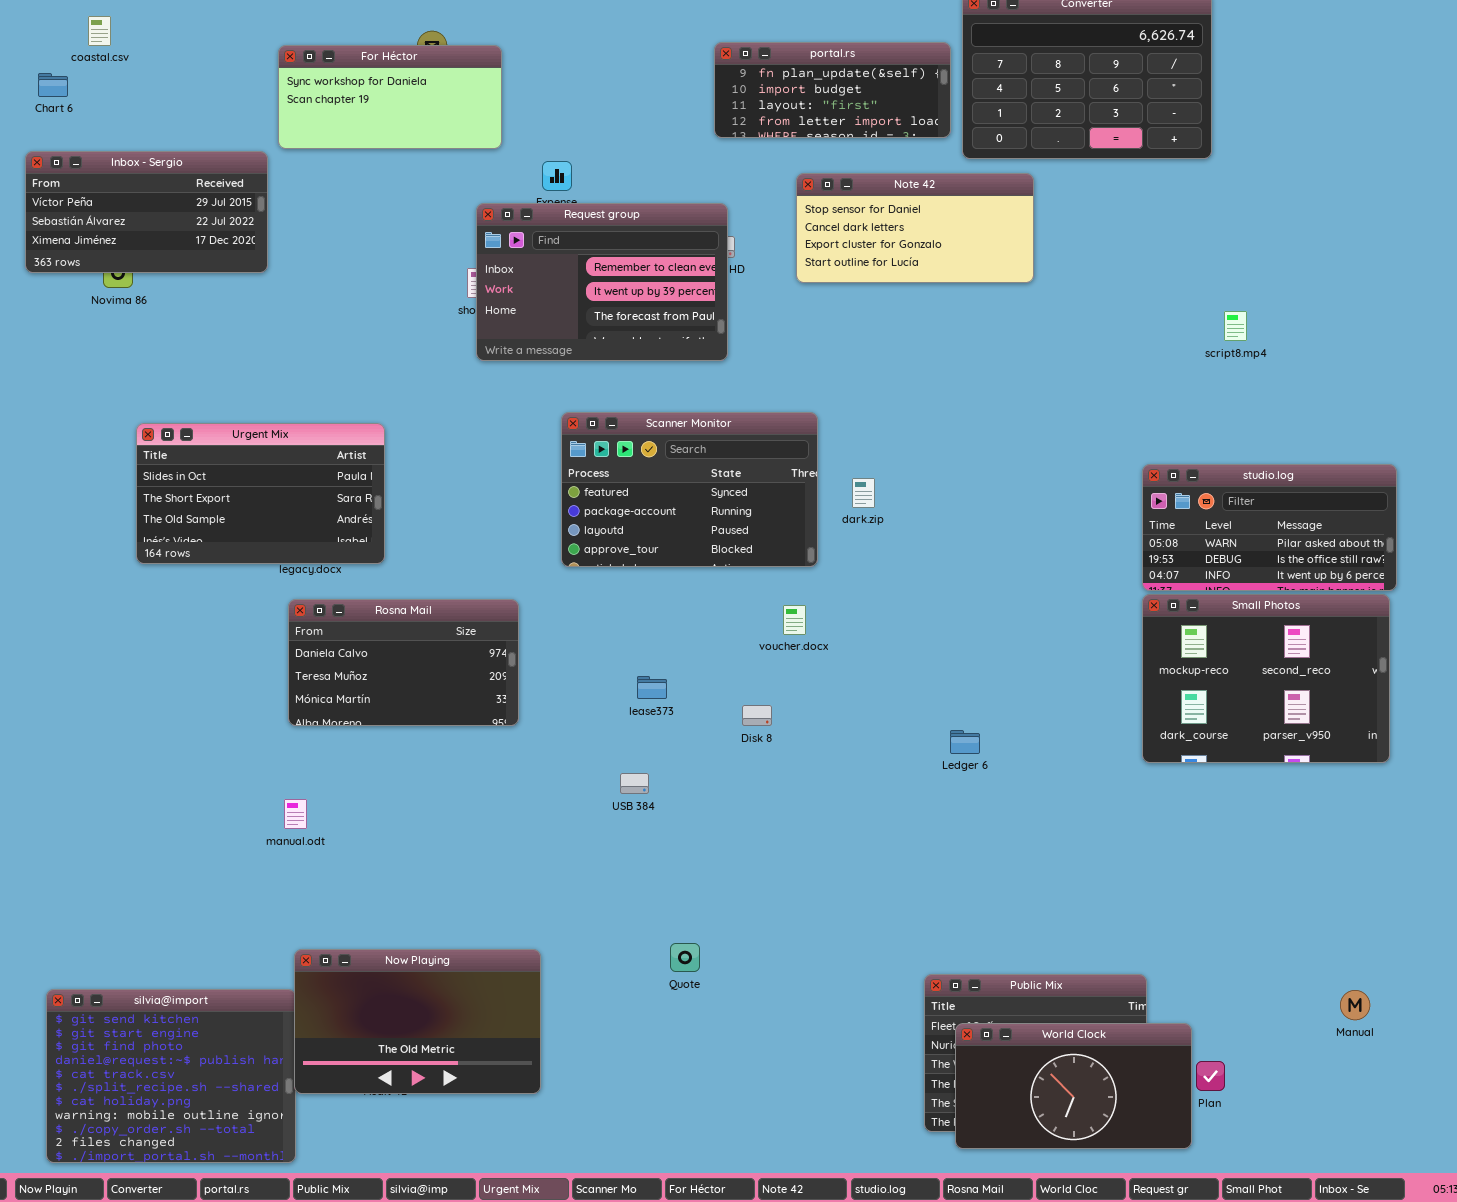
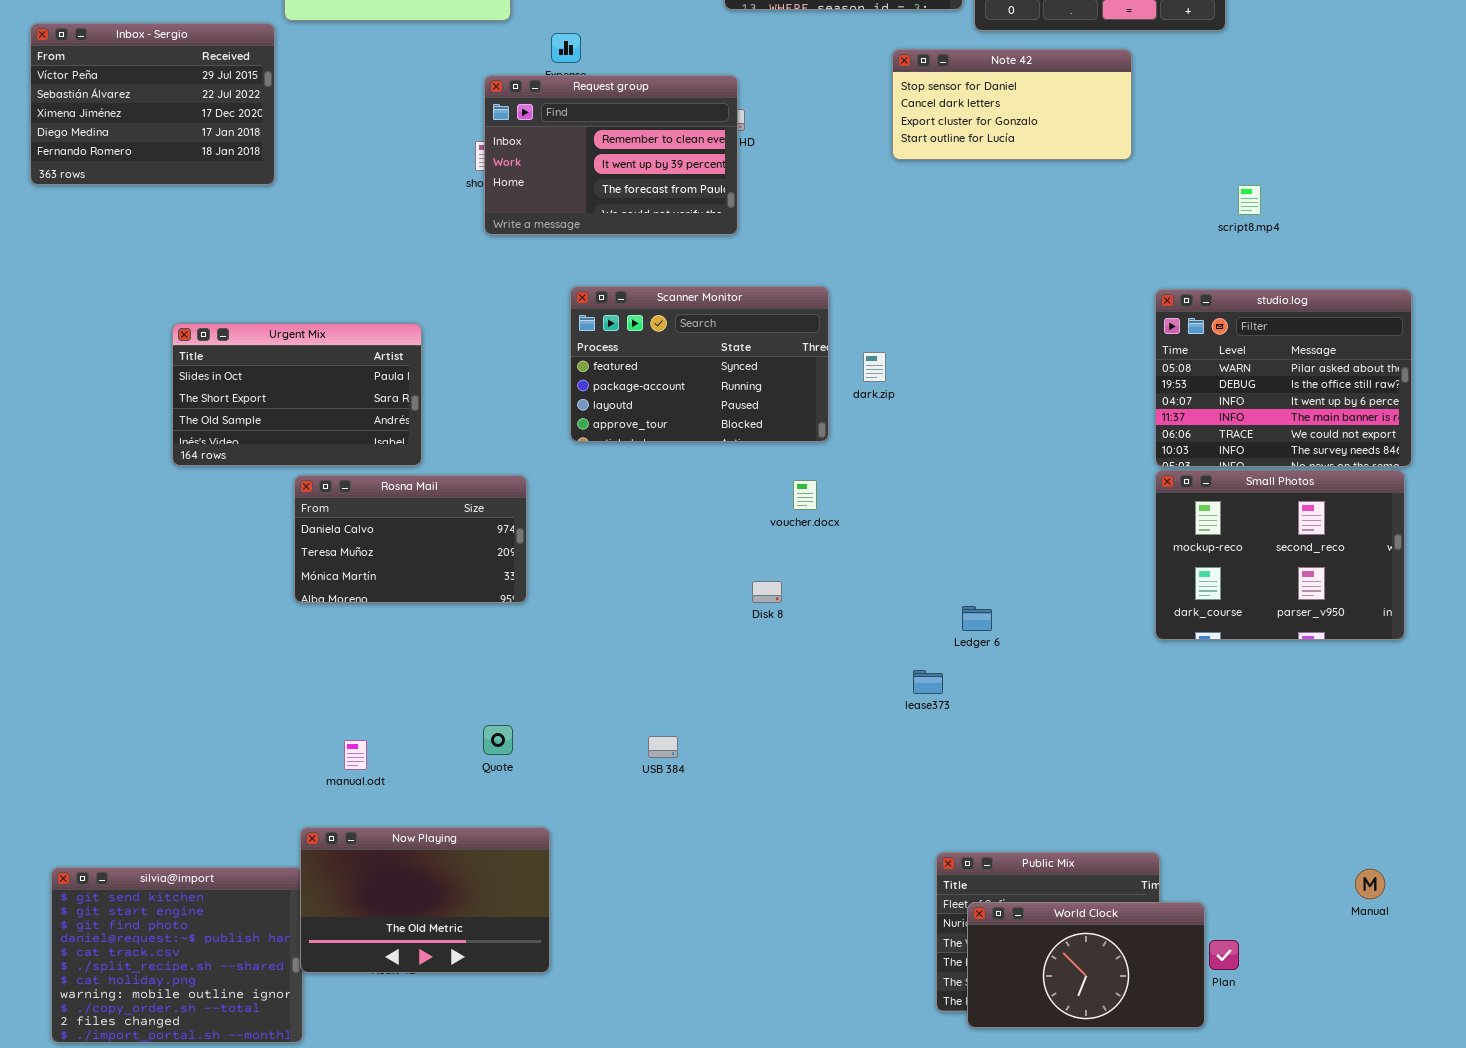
Inbox - Sergio: [25,151,268,273] -> [30,23,275,185], resized
Note 42: [796,173,1034,283] -> [892,49,1132,160], moved
Urgent Mix: [136,423,385,564] -> [172,323,422,466], moved
studio.log: [1142,464,1397,591] -> [1155,289,1412,467], resized
lease373: [637,676,667,699] -> [913,670,943,694], moved
USB 384: [620,773,649,794] -> [648,736,678,758], moved
manual.odt: [284,799,307,829] -> [344,740,367,770], moved
Quote: [670,943,700,972] -> [483,725,513,755], moved

